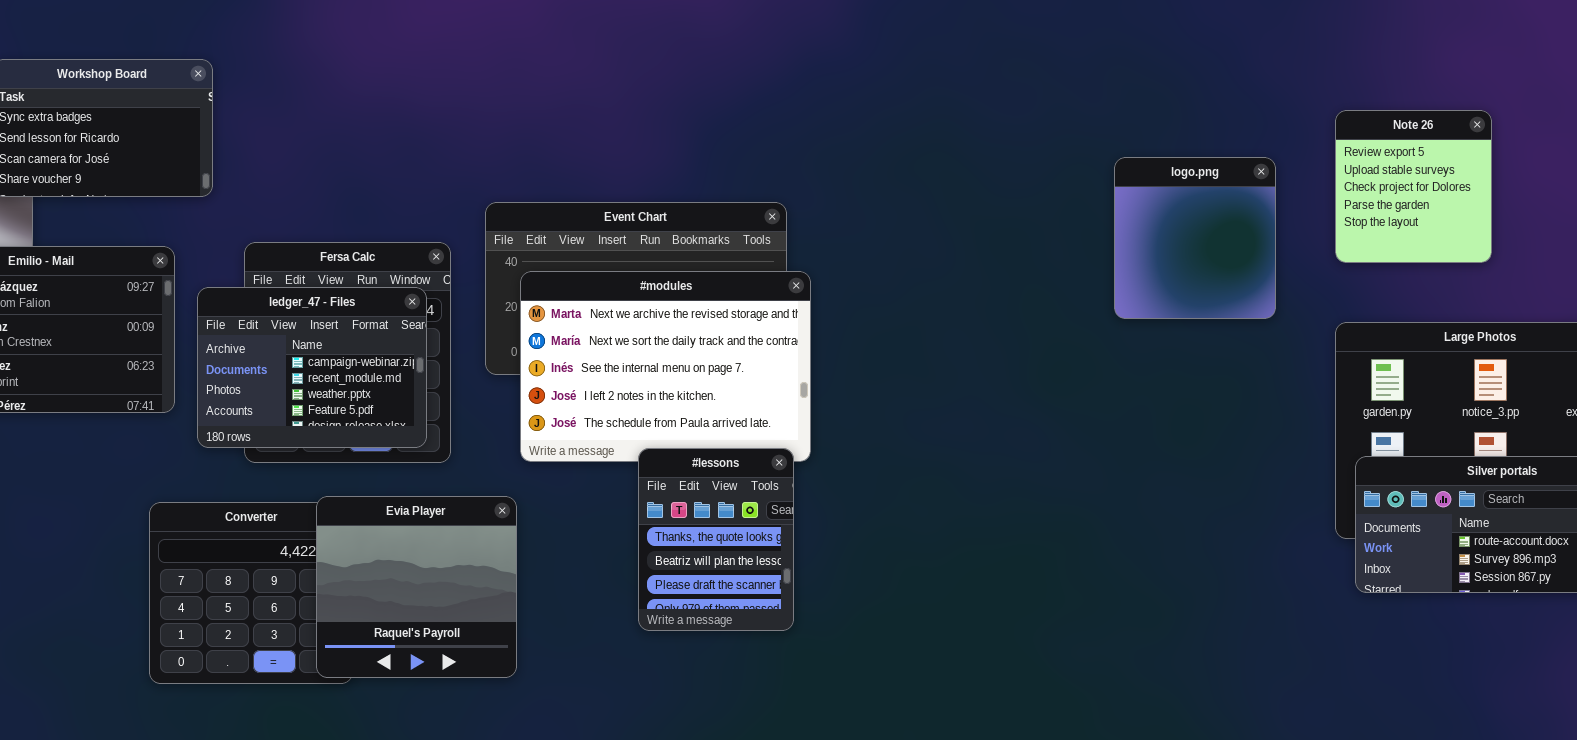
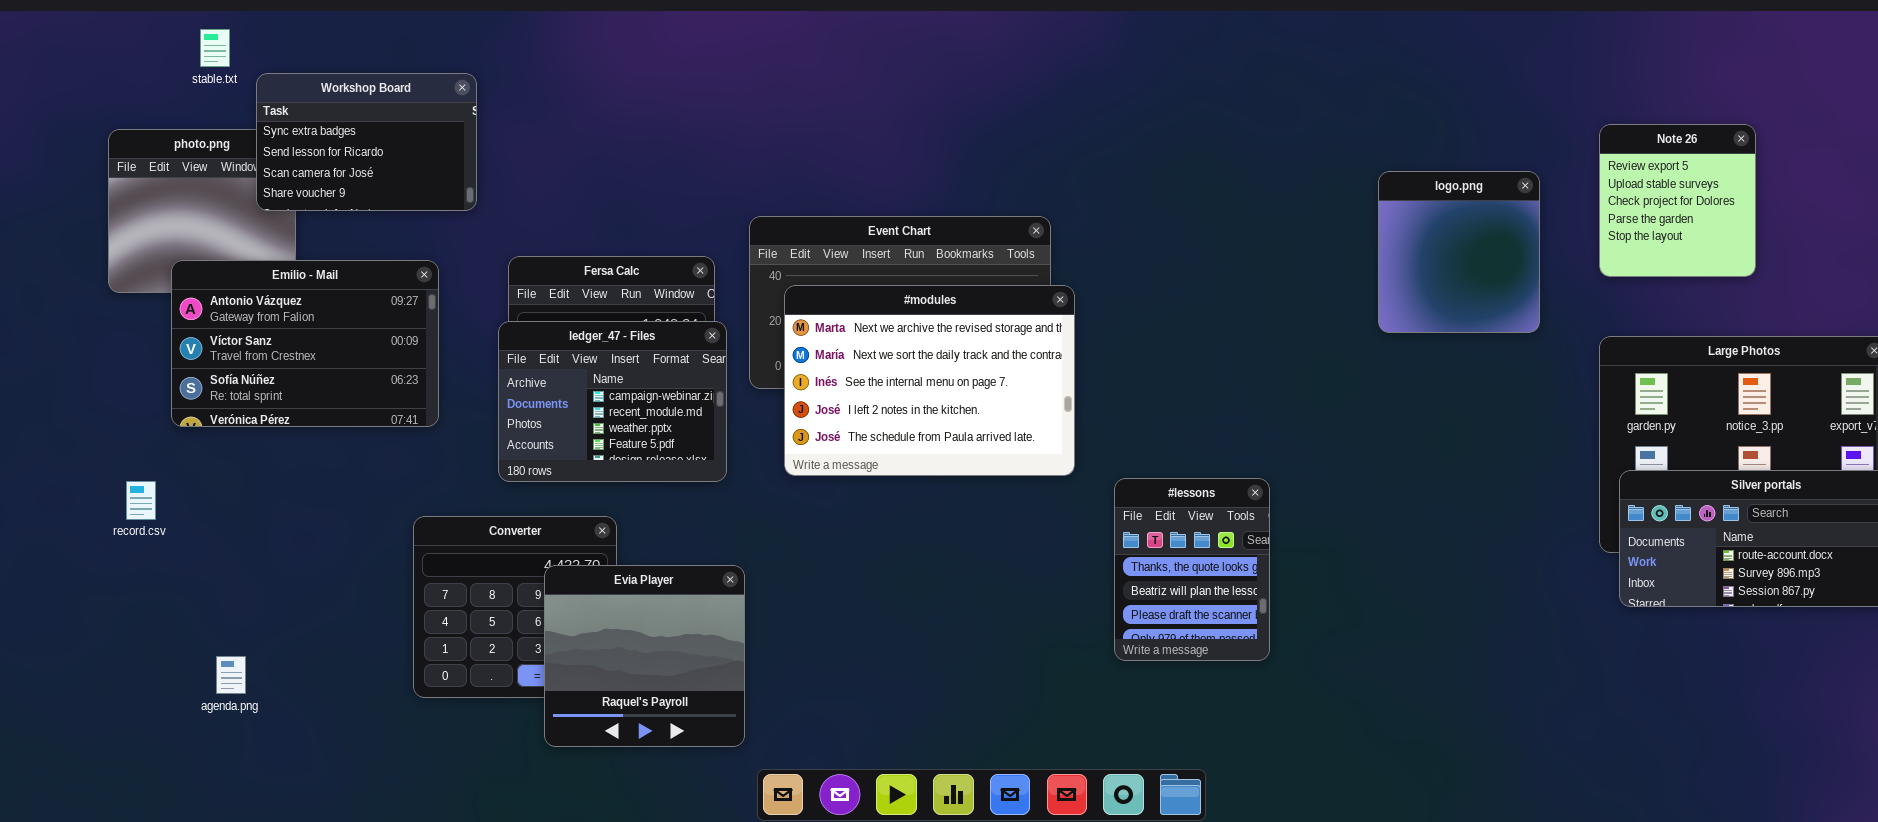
ledger_47 - Files: [197,287,427,448] -> [498,321,727,482], moved
#lessons: [638,448,794,631] -> [1114,478,1270,661], moved
Evia Player: [316,496,517,678] -> [544,565,745,747], moved

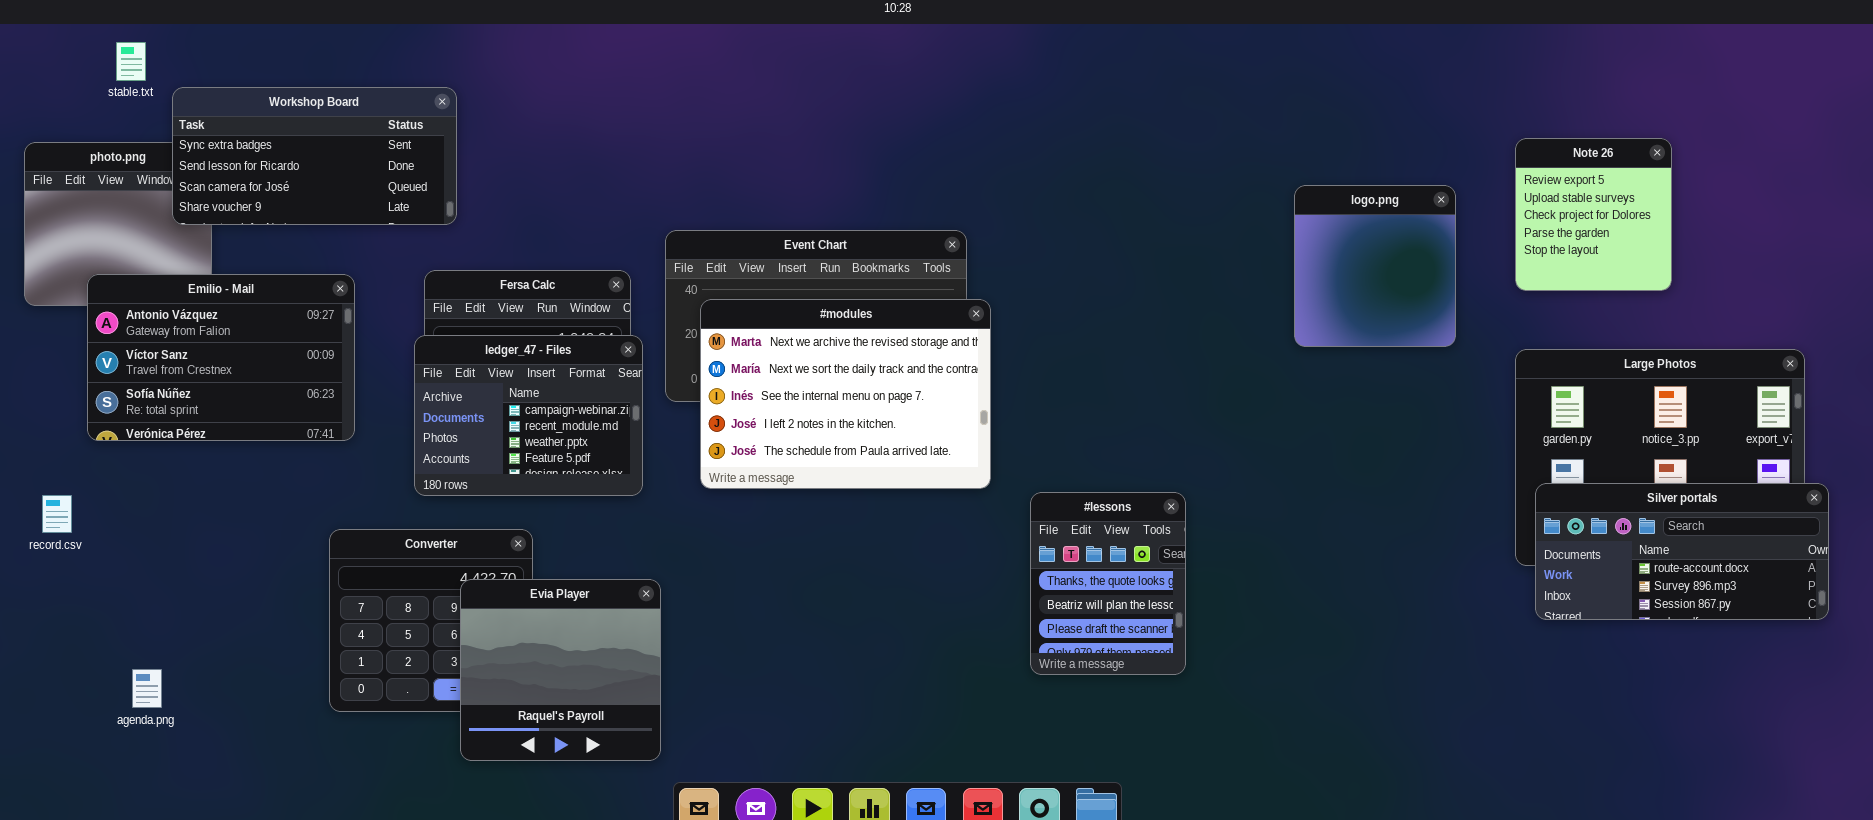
Workshop Board: [256,73,477,211] -> [172,87,457,225], resized

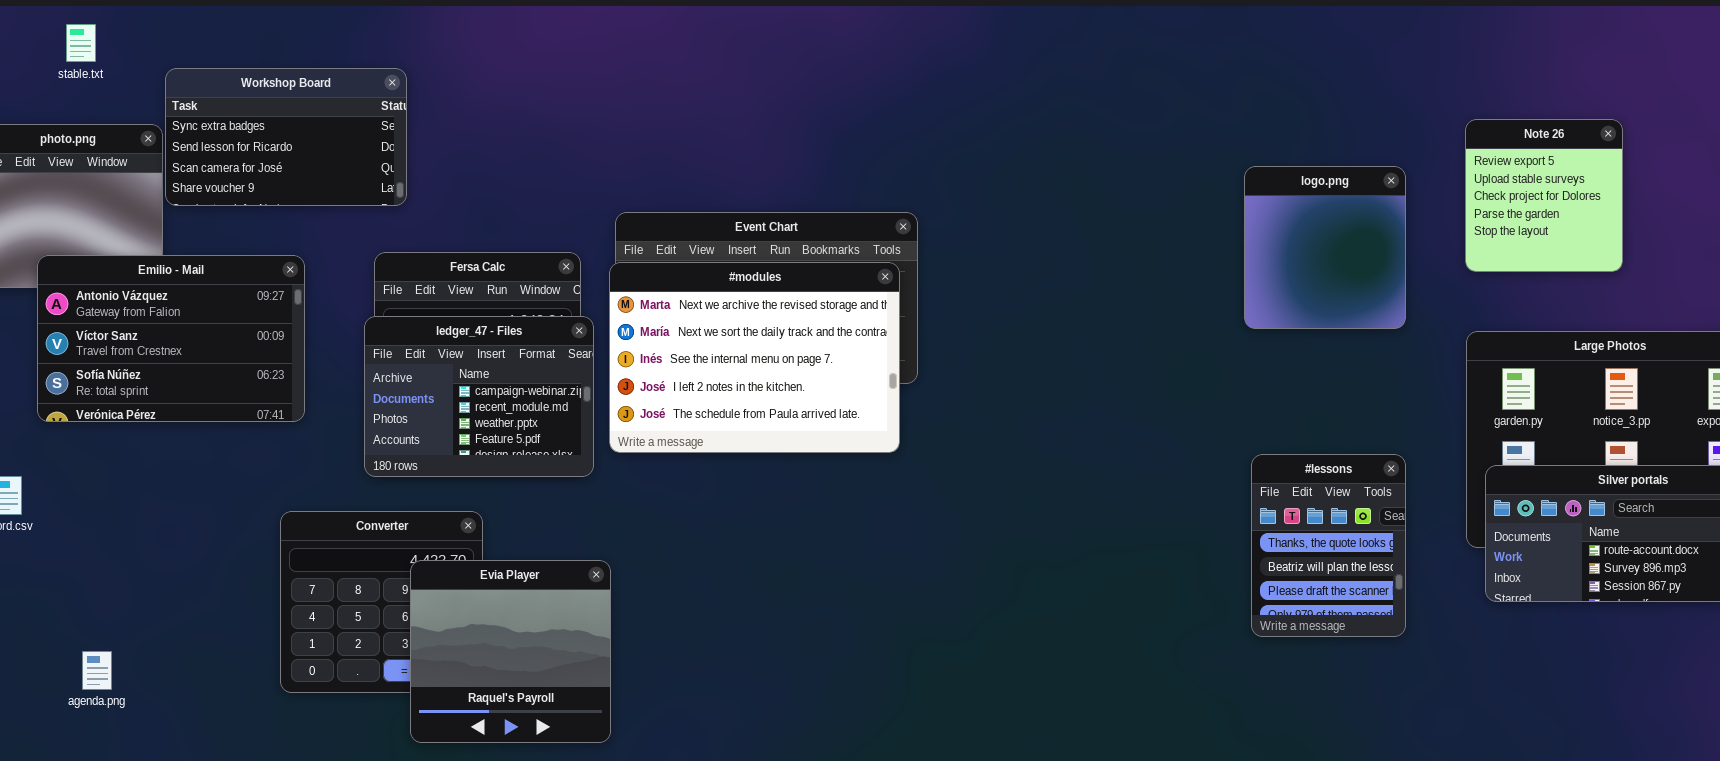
Workshop Board: [172,87,457,225] -> [165,68,407,206], resized
#modules: [700,299,991,489] -> [609,262,900,453], moved
#lessons: [1030,492,1186,675] -> [1251,454,1406,637], moved

